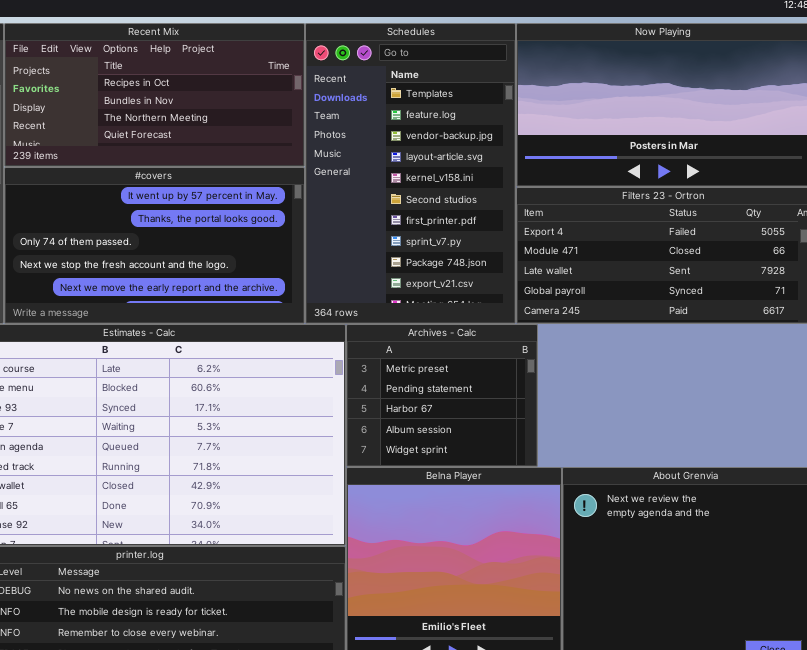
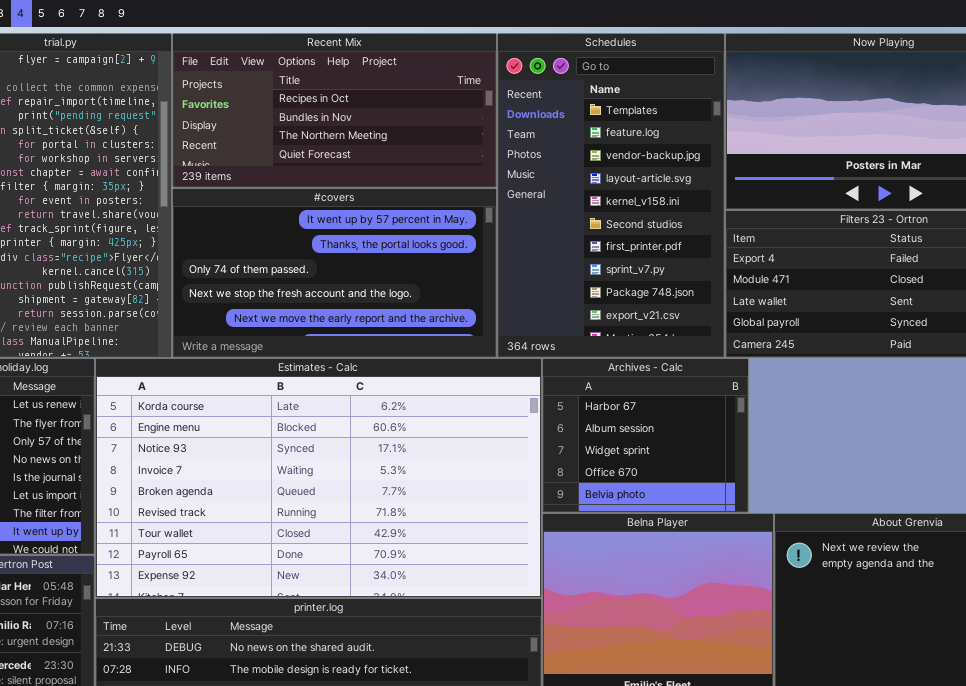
Archives - Calc: [346,324,538,467] -> [542,358,749,513], scrolled down 2 rows

